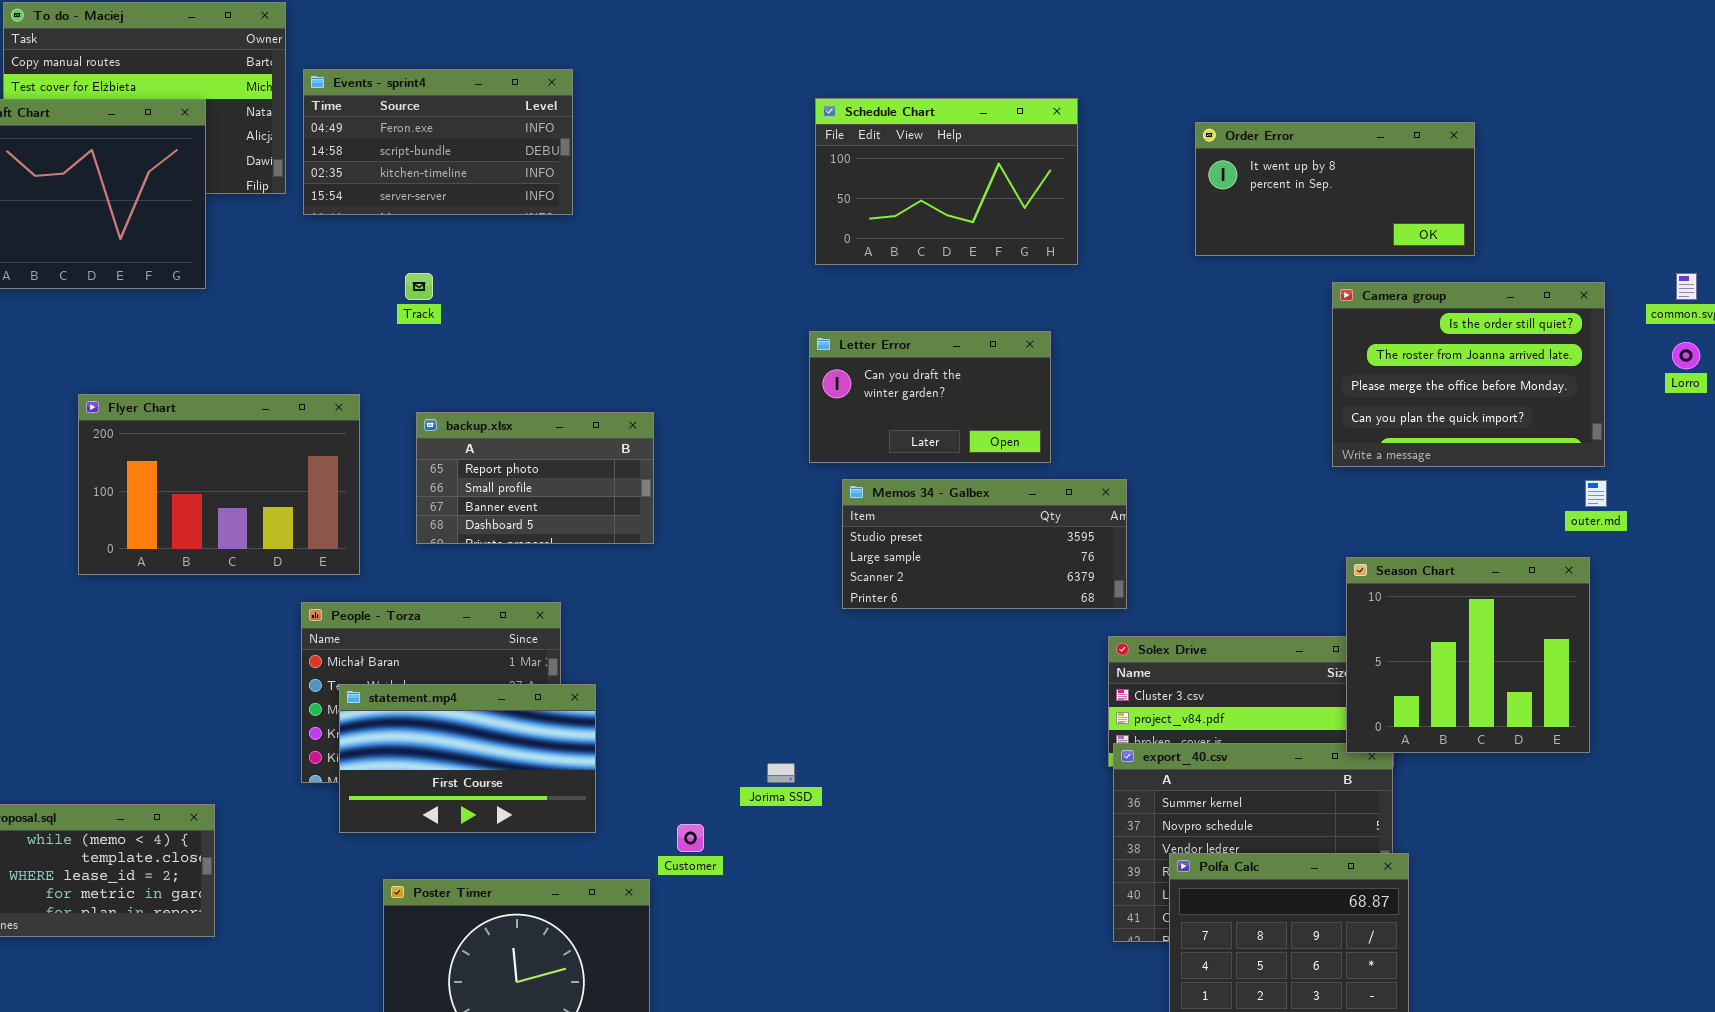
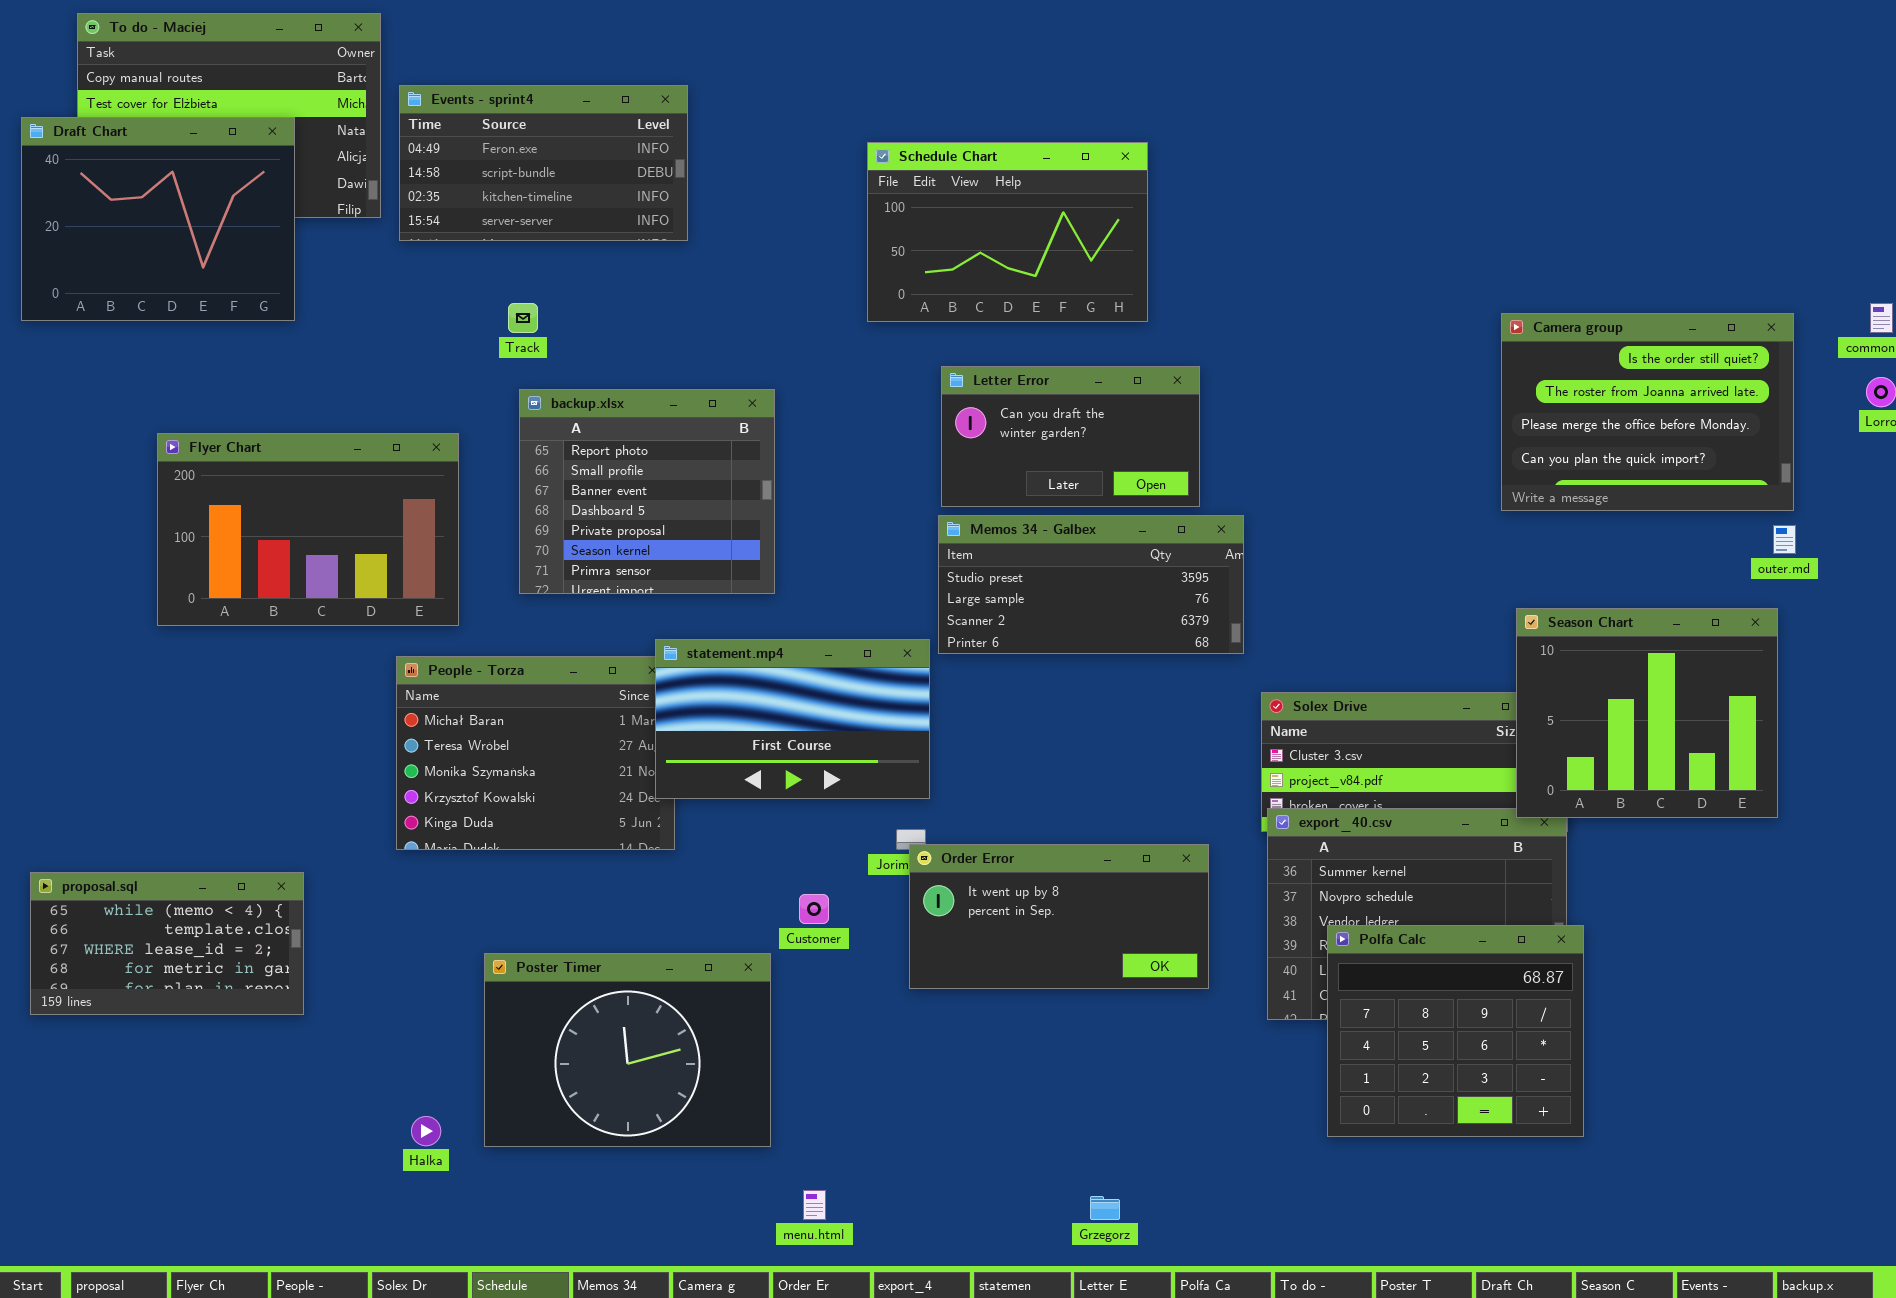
Schedule Chart: [815,98,1078,265] -> [867,142,1148,322], moved
Order Error: [1195,122,1475,256] -> [909,844,1209,989], moved
backup.xlsx: [416,412,654,544] -> [519,389,775,594], resized
Memos 34 - Galbex: [842,479,1127,609] -> [938,515,1244,654], moved
statement.mp4: [339,684,596,833] -> [655,639,930,799], moved

